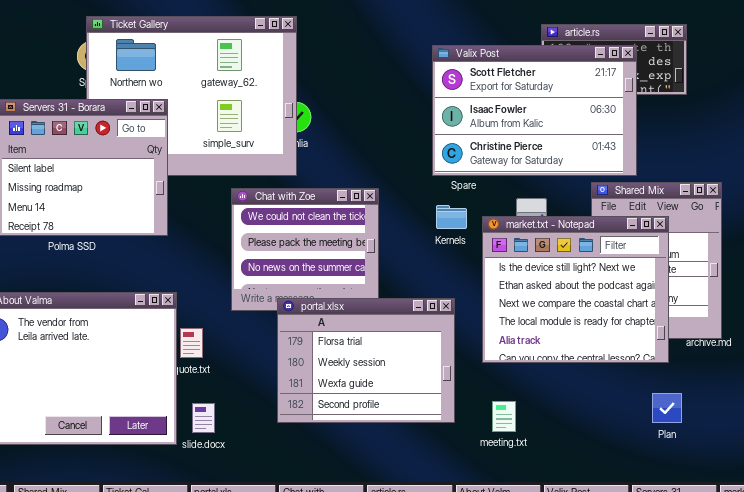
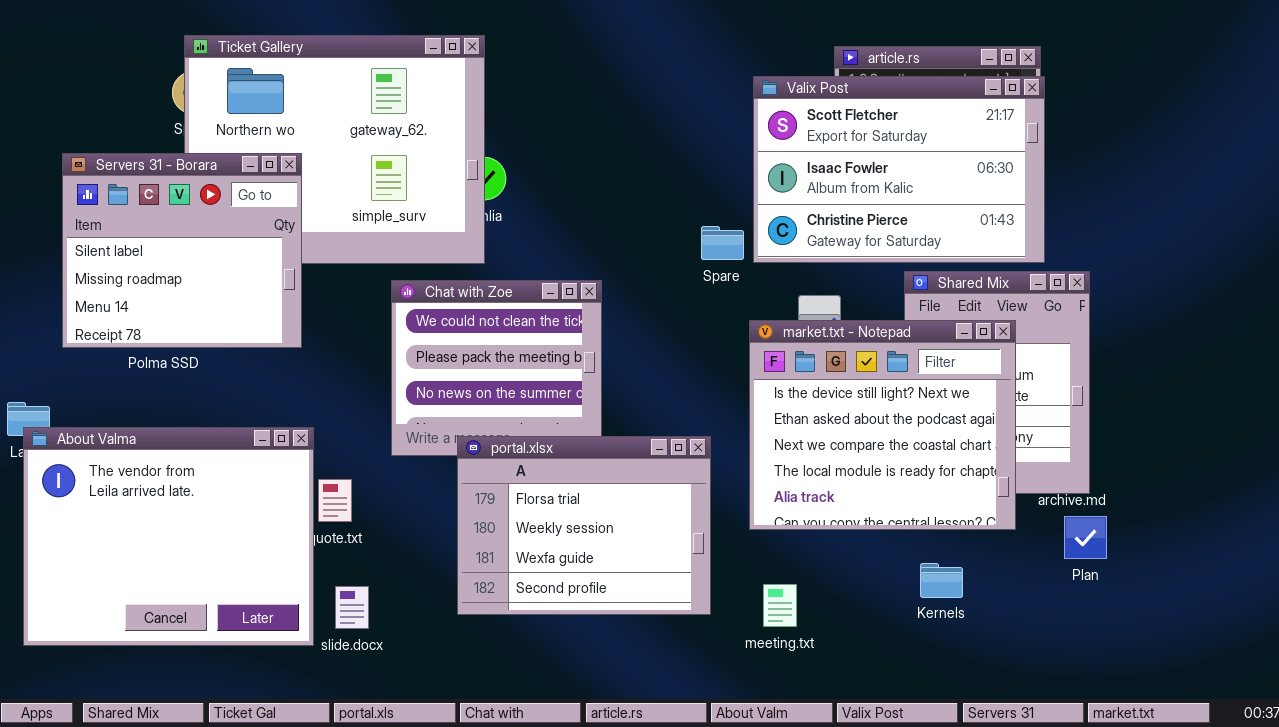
Valix Post: [432,45,637,176] -> [753,76,1045,263], moved
Kernels: [436,205,467,229] -> [920,563,963,598], moved
Plan: [652,393,682,423] -> [1064,516,1107,559], moved

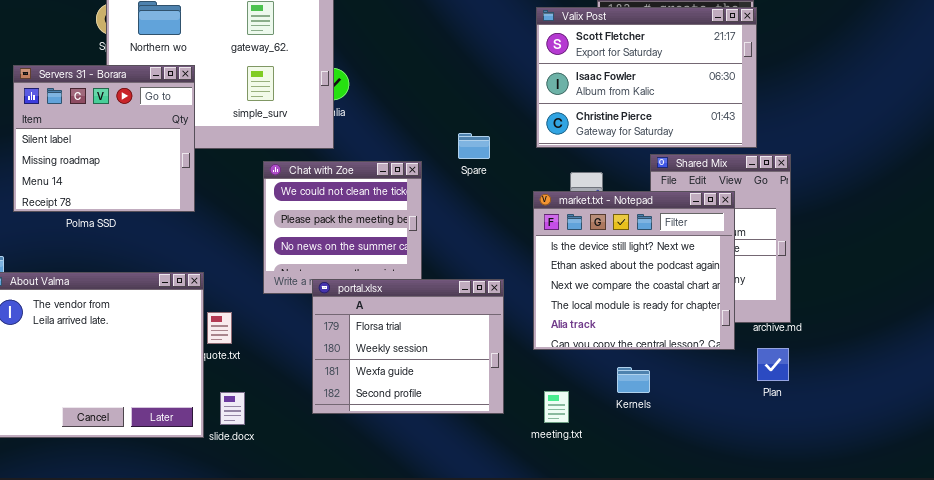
Spare: [701,226,744,260] -> [458,133,490,159], moved
Plan: [1064,516,1107,559] -> [757,348,789,381], moved
Kernels: [920,563,963,598] -> [617,367,650,393], moved

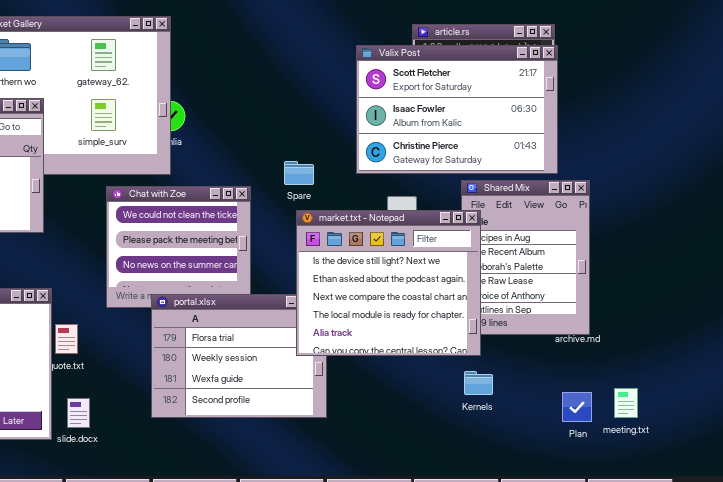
market.txt - Notepad: [533,191,735,350] -> [296,210,481,356], moved
Plan: [757,348,789,381] -> [562,392,592,422], moved
Kernels: [617,367,650,393] -> [464,371,493,395], moved
meeting.txt: [544,391,569,423] -> [614,388,638,418], moved

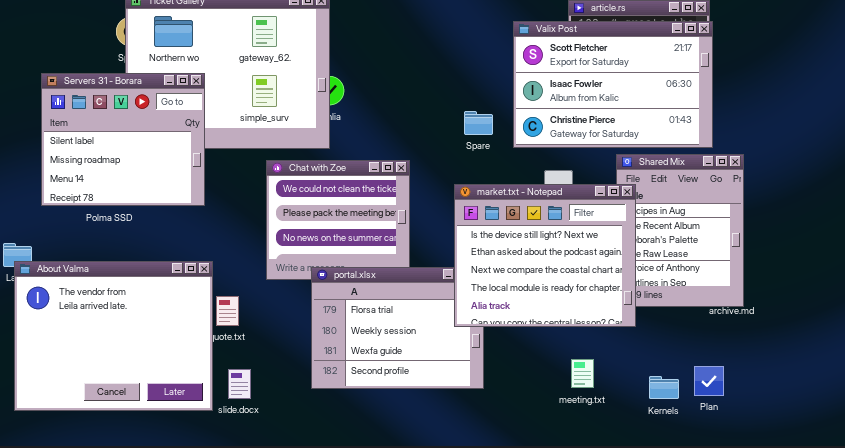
Spare: [284,161,314,185] -> [464,111,493,135], moved
Kernels: [464,371,493,395] -> [649,376,679,399], moved
meeting.txt: [614,388,638,418] -> [571,359,594,388], moved
Plan: [562,392,592,422] -> [694,366,724,396], moved

